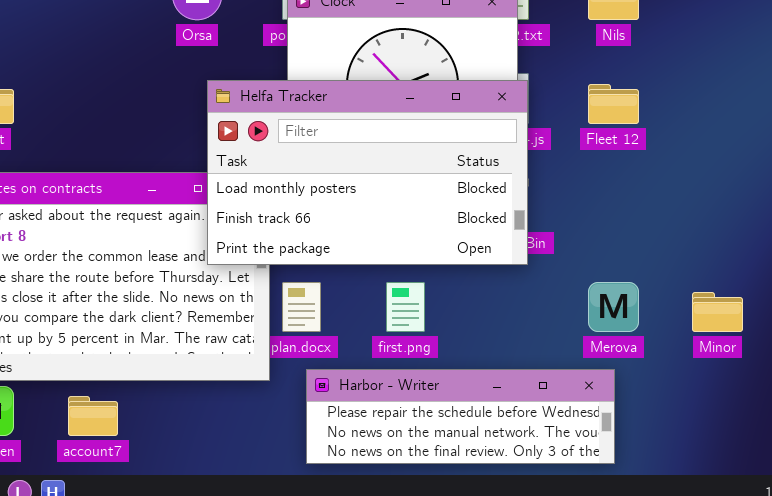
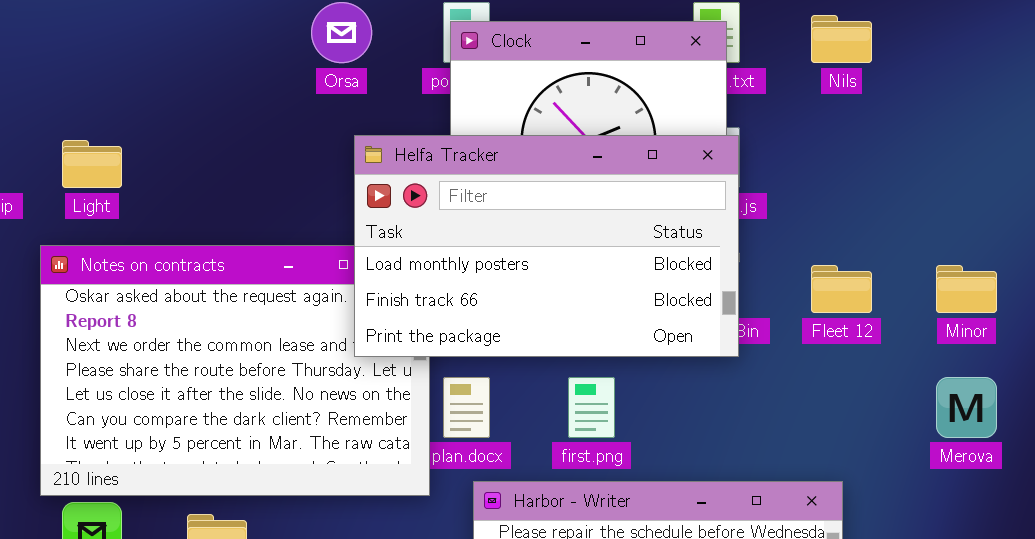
Fleet 12: [588,84,639,124] -> [811,265,872,313], moved
Merova: [588,282,639,332] -> [936,377,997,438], moved
Minor: [692,292,743,332] -> [936,265,997,313], moved

